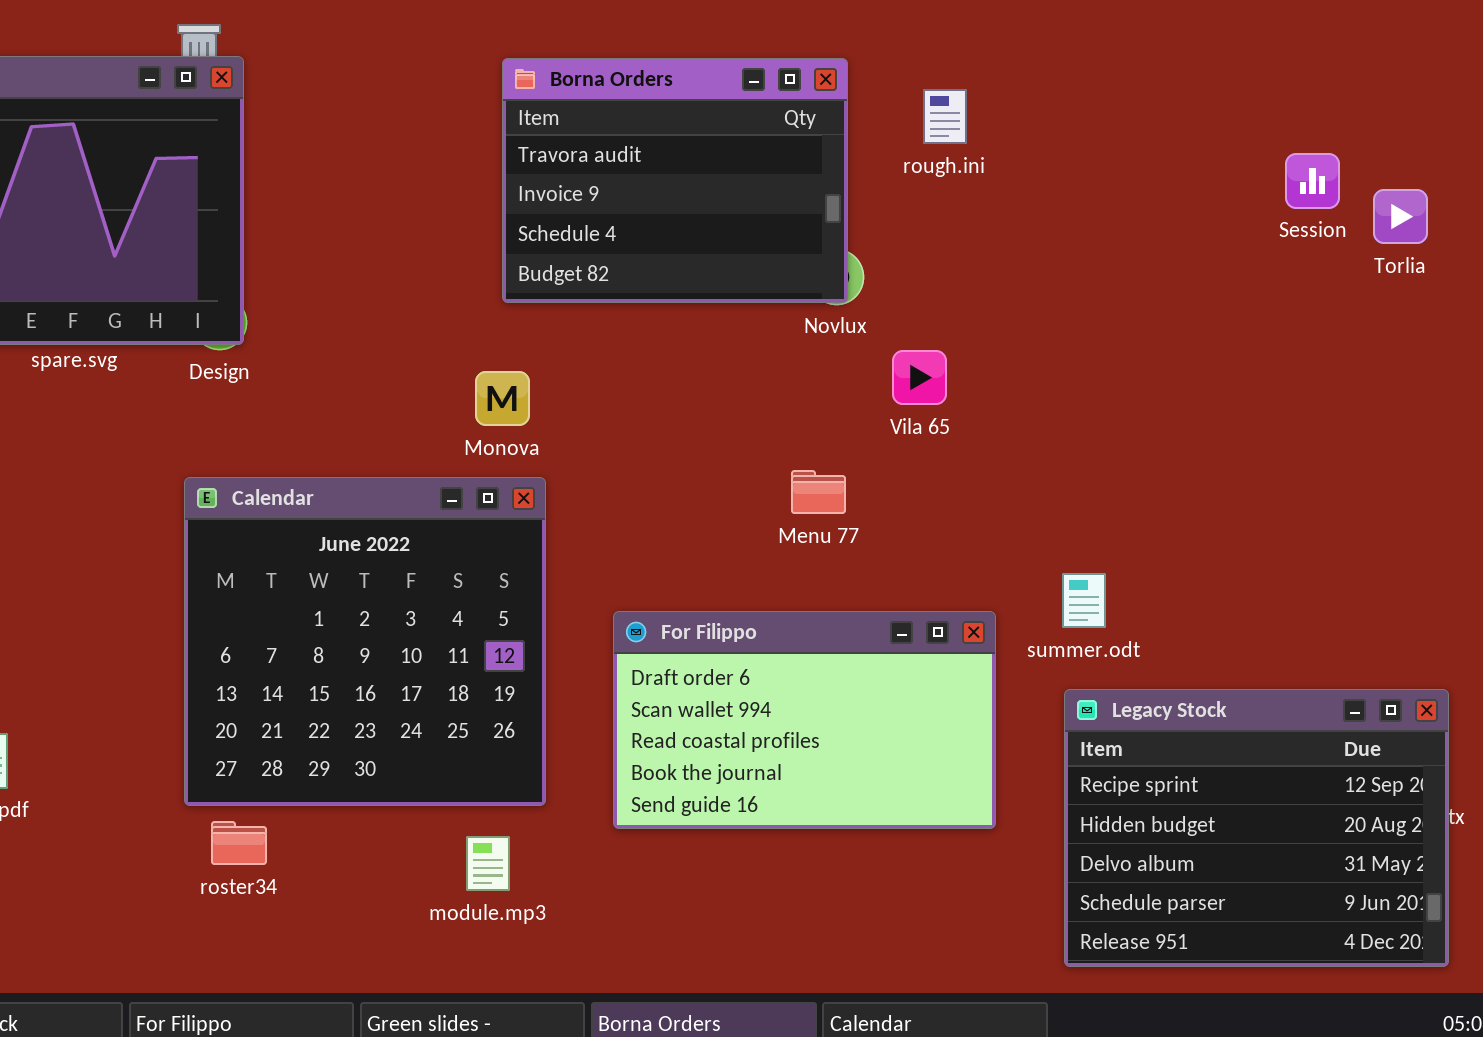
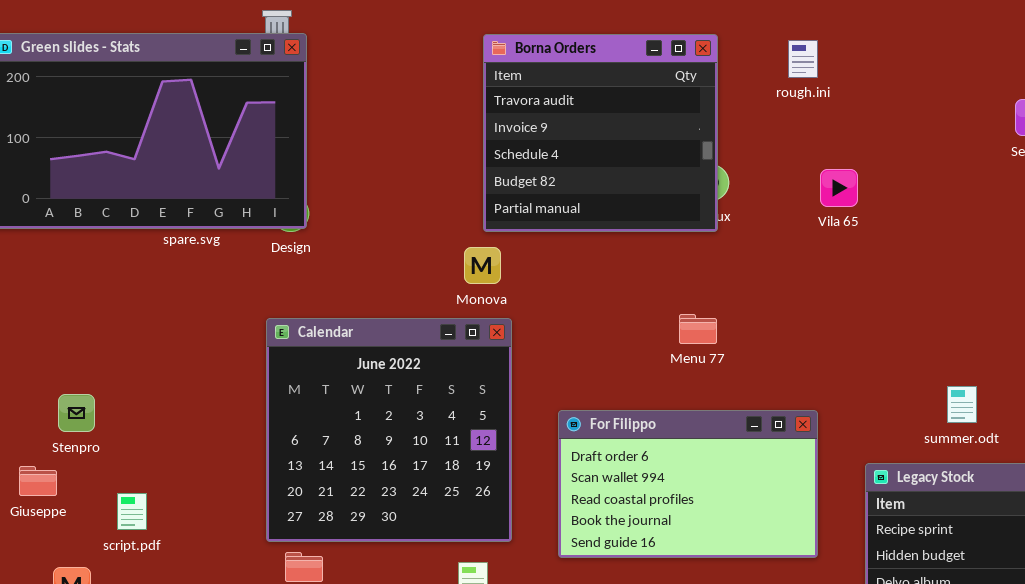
Borna Orders: [502,58,848,303] -> [483,34,718,232], resized
rough.ini: [923,89,967,144] -> [788,40,818,78], moved
Vila 65: [892,350,947,405] -> [820,169,858,207], moved
summer.odt: [1062,573,1106,628] -> [947,386,977,423], moved

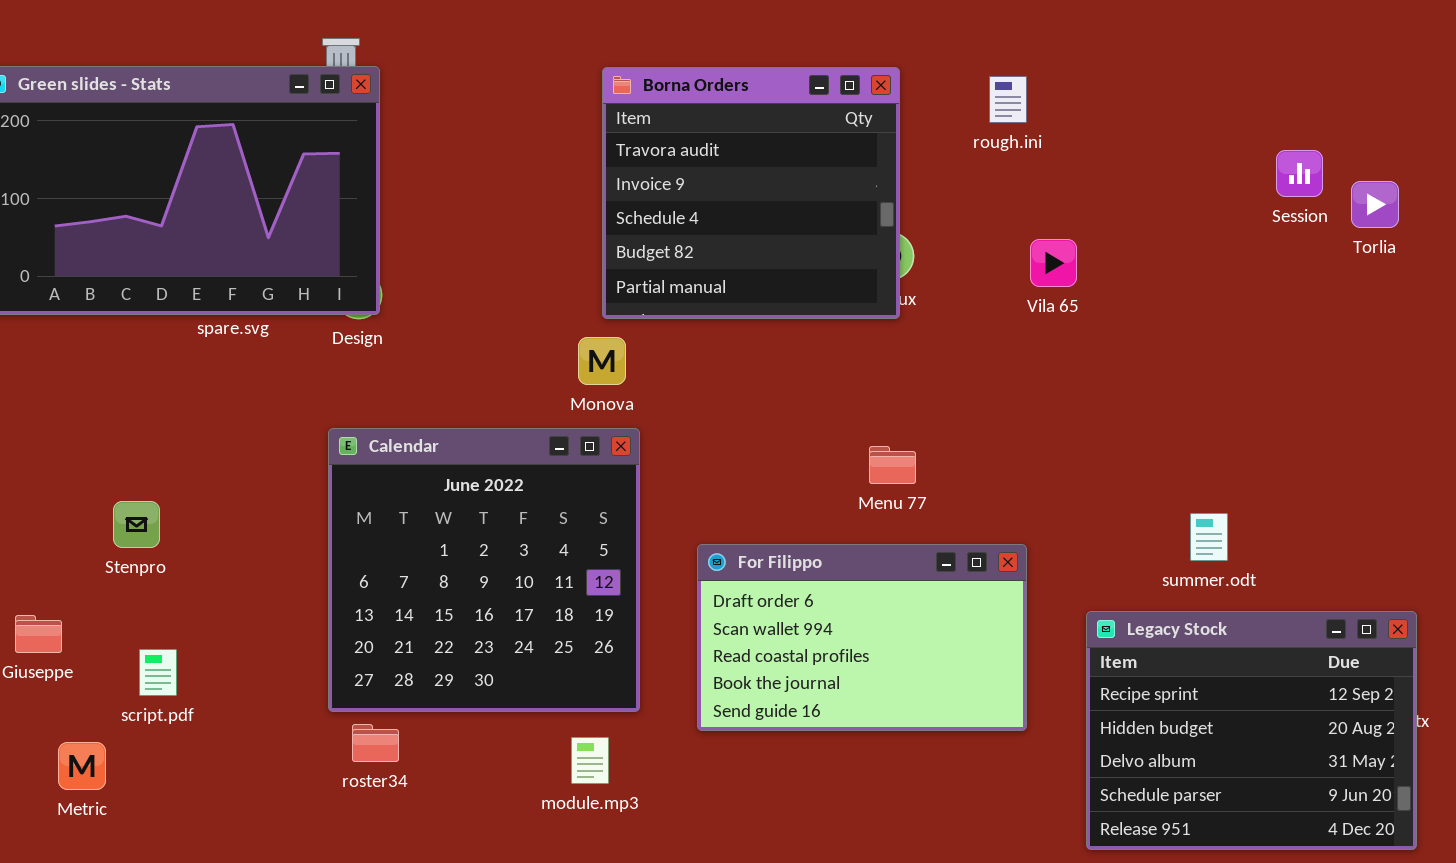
Menu 77: [679,314,717,344] -> [869,446,916,484], moved
Stenpro: [58,394,95,432] -> [113,501,160,548], moved

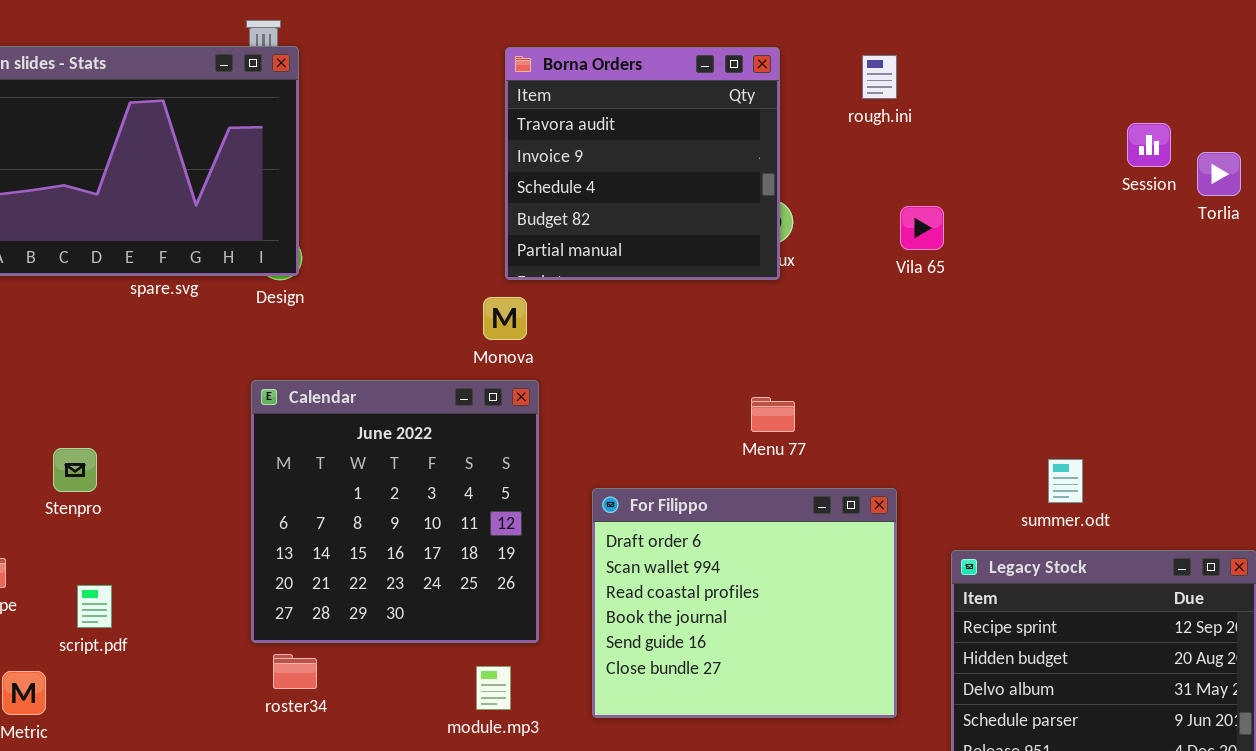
For Filippo: [697,544,1027,731] -> [592,488,897,718], resized

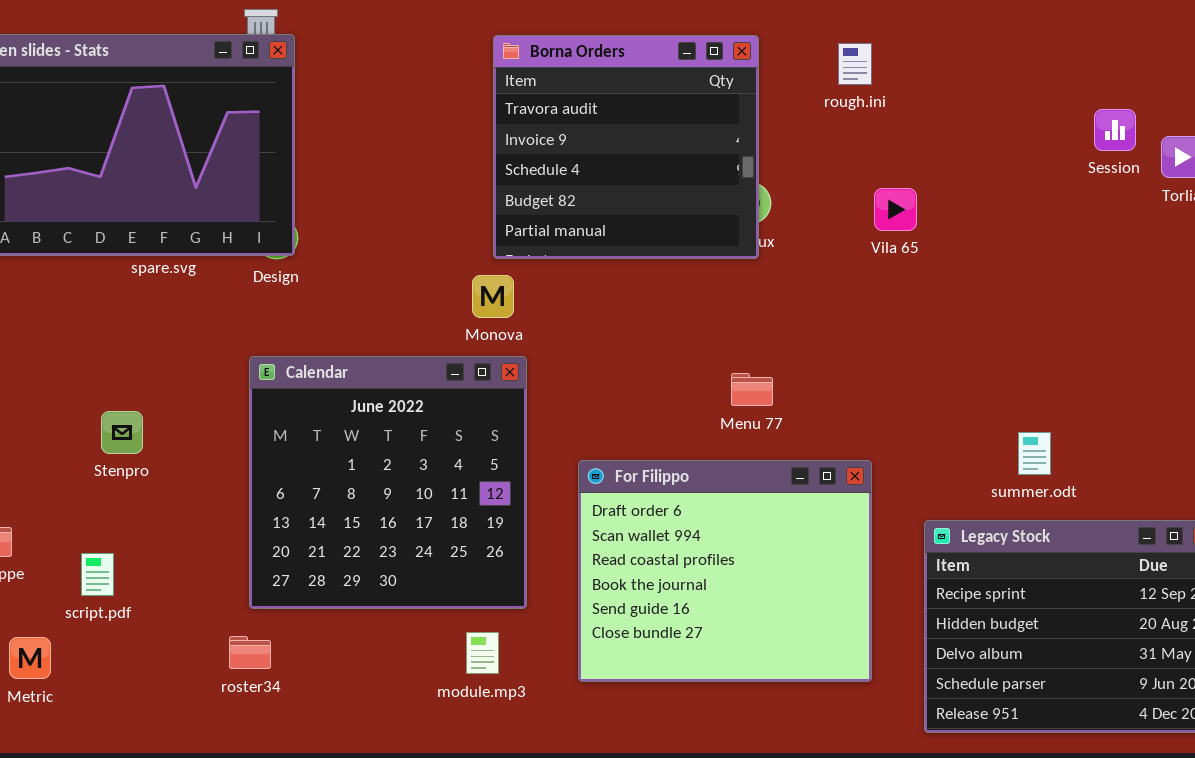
Stenpro: [53,448,97,492] -> [101,411,143,454], moved
roster34: [273,654,317,689] -> [229,636,271,669], moved

